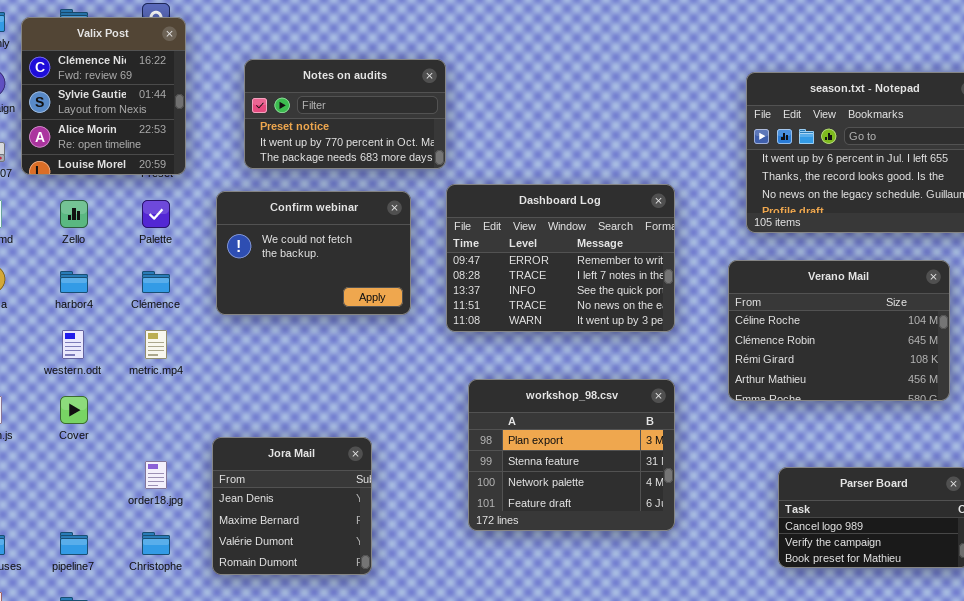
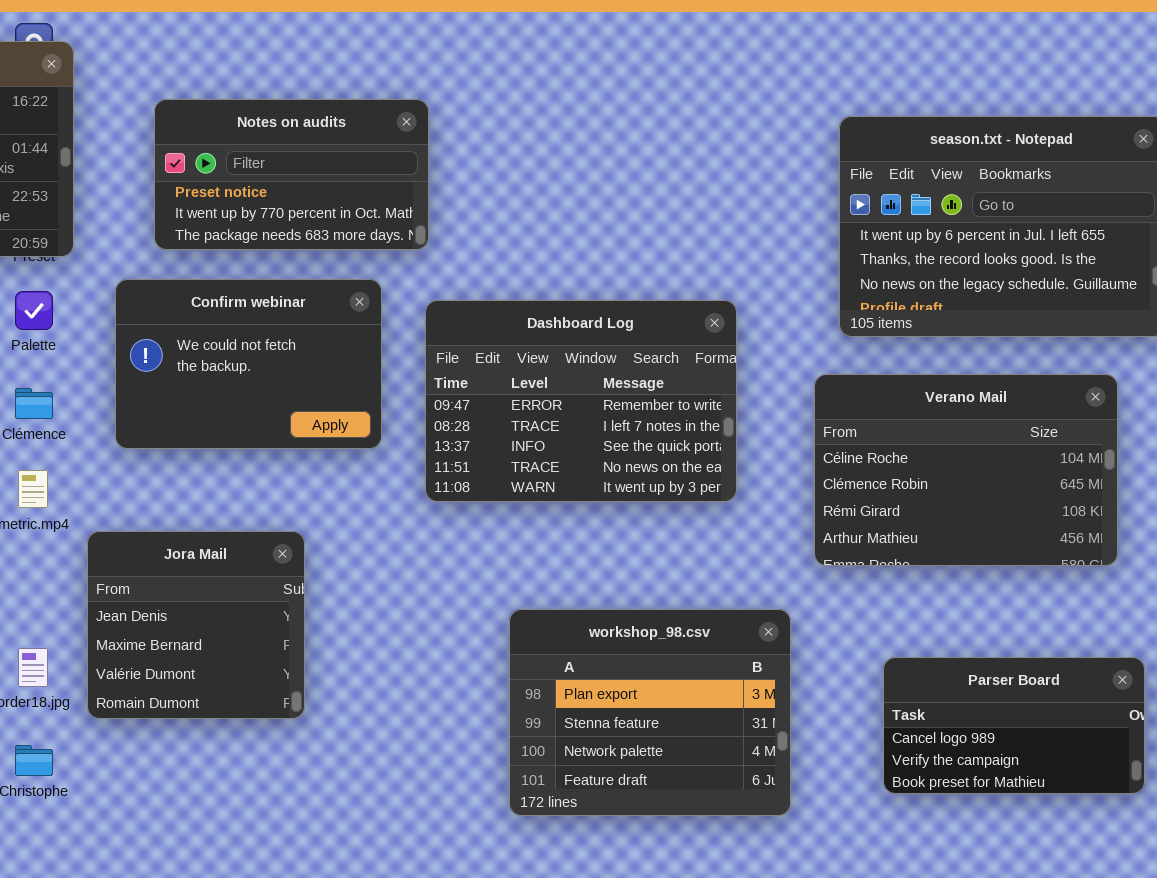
Dashboard Log: [446,184,675,332] -> [425,300,737,502], moved
workshop_98.csv: [468,379,675,531] -> [509,609,791,816], moved
Jora Mail: [212,437,372,575] -> [87,531,305,719], moved

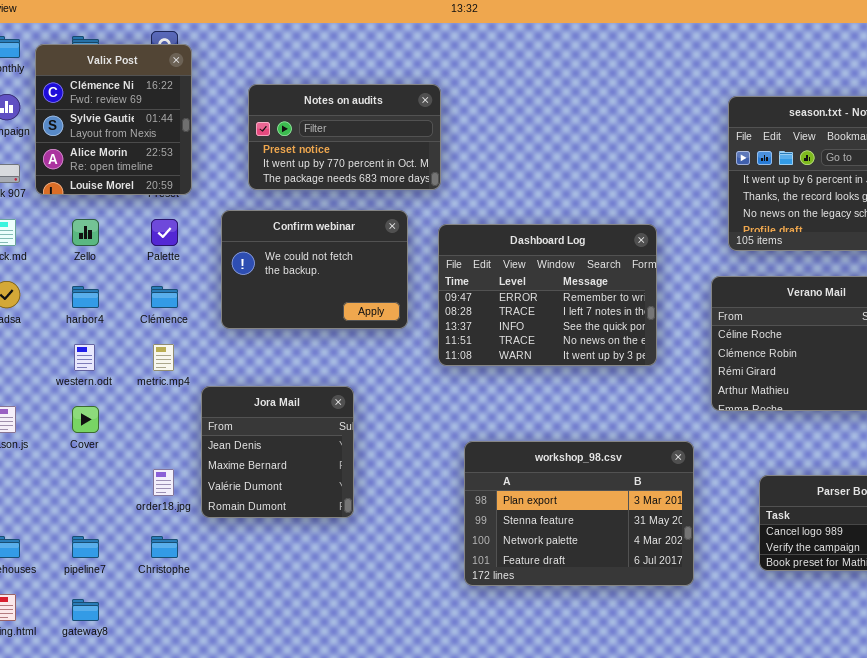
workshop_98.csv: [509,609,791,816] -> [464,441,694,586], resized

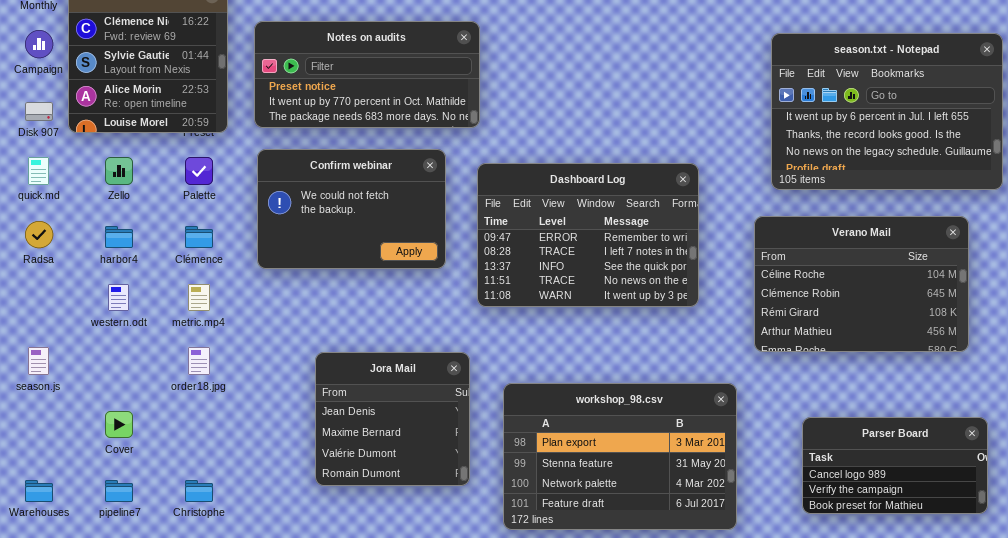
Notes on audits: [248,84,441,190] -> [254,21,480,128], resized
Jora Mail: [201,386,354,518] -> [315,352,470,486], moved
Cover: [72,406,99,433] -> [105,411,133,438], moved
order18.jpg: [153,469,174,496] -> [188,347,210,375], moved

